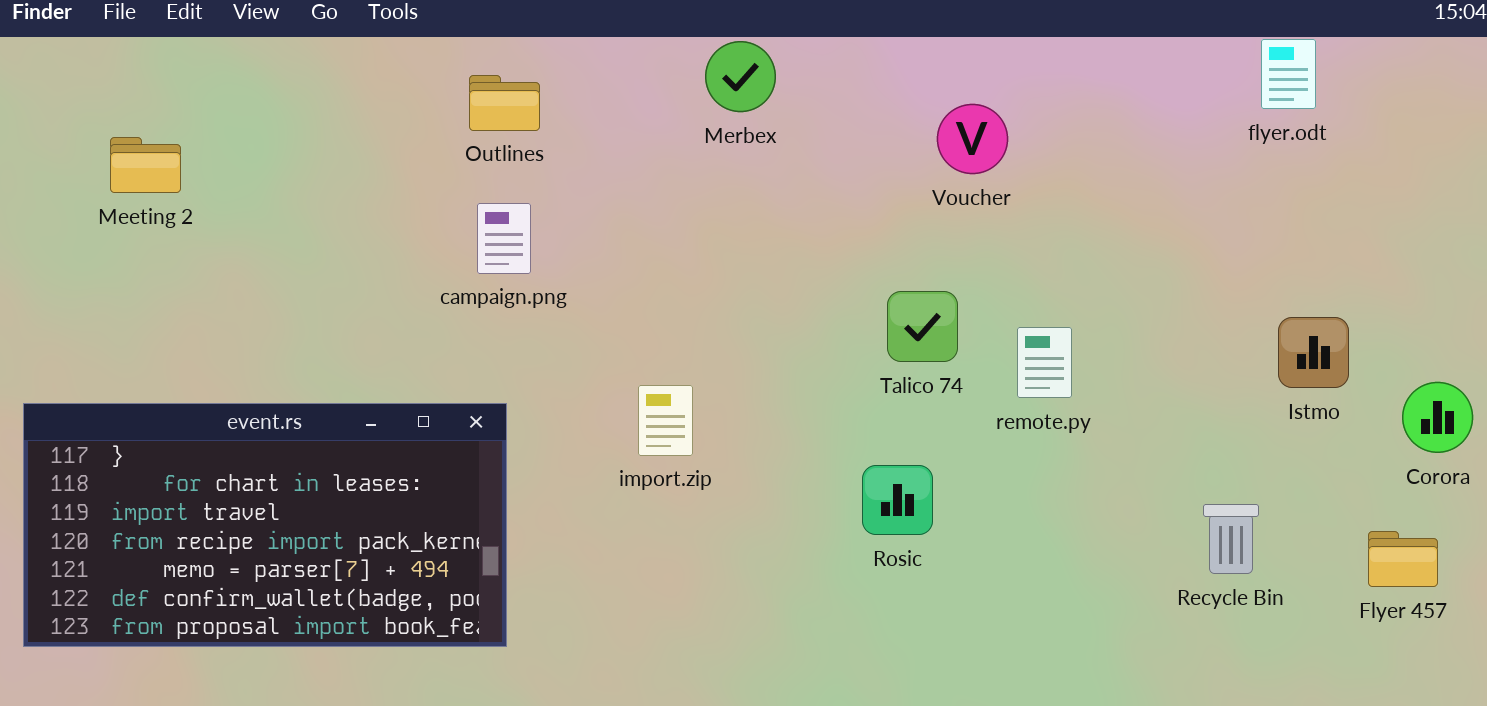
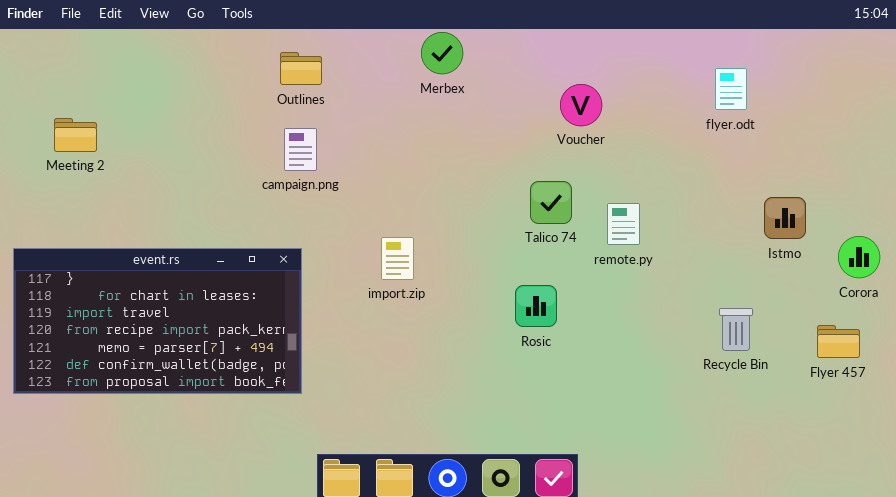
flyer.odt: [1261,39,1316,109] -> [715,68,747,110], moved
Voucher: [937,104,1008,174] -> [560,84,602,126], moved
Meeting 2: [110,137,181,193] -> [54,118,97,152], moved

